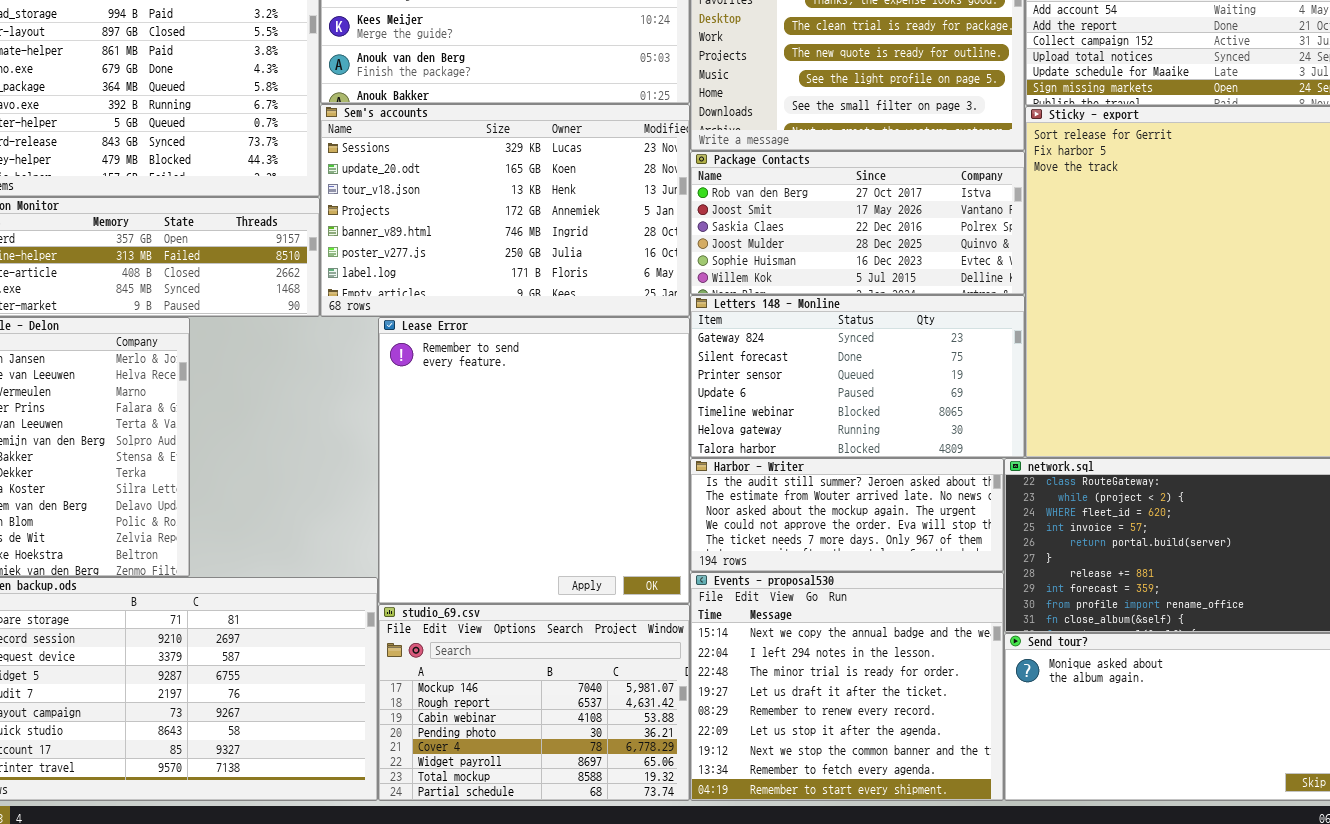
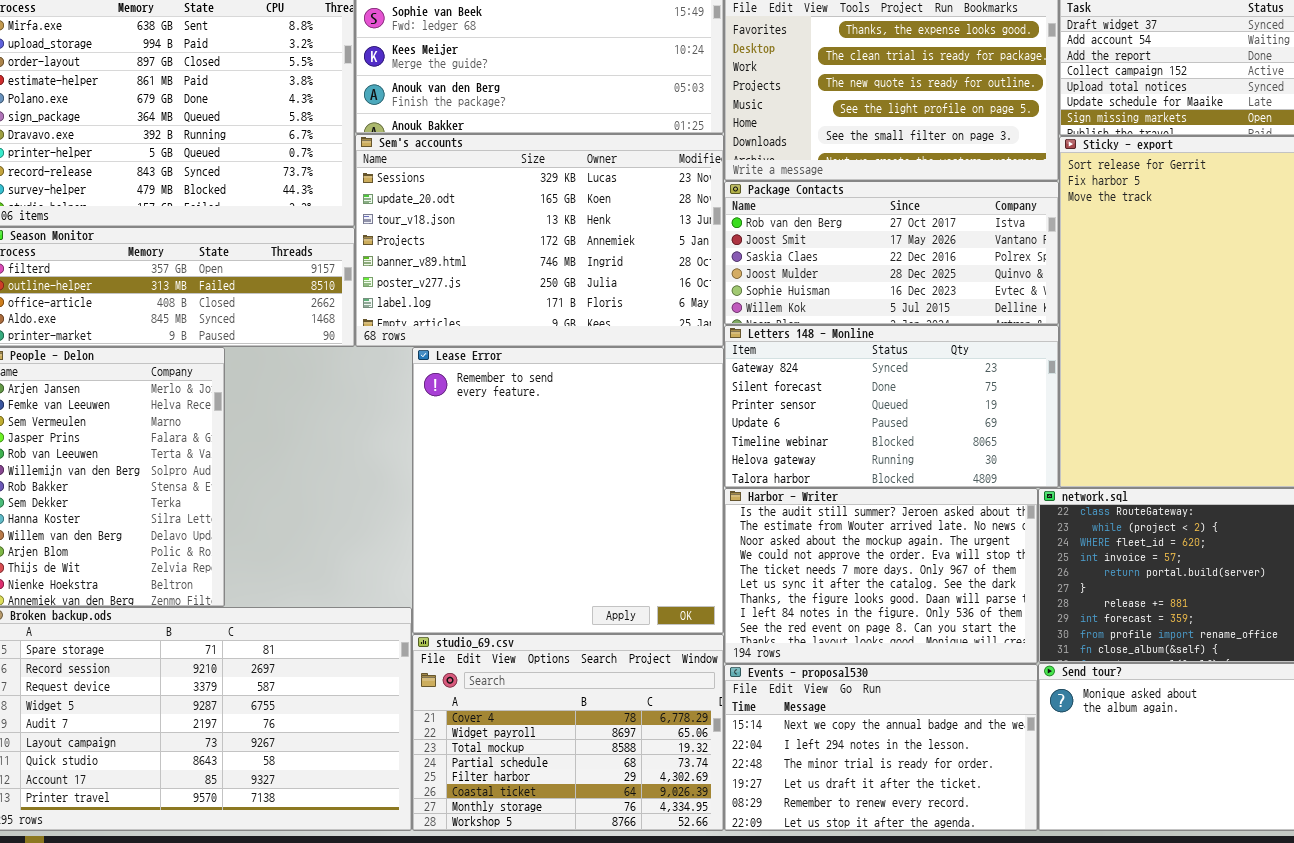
Harbor - Writer: [690,458,1004,572] -> [724,488,1038,664], resized
Events - proposal530: [690,572,1004,801] -> [724,664,1038,831], resized
studio_69.csv: [378,604,690,801] -> [412,634,724,831], scrolled down 4 rows

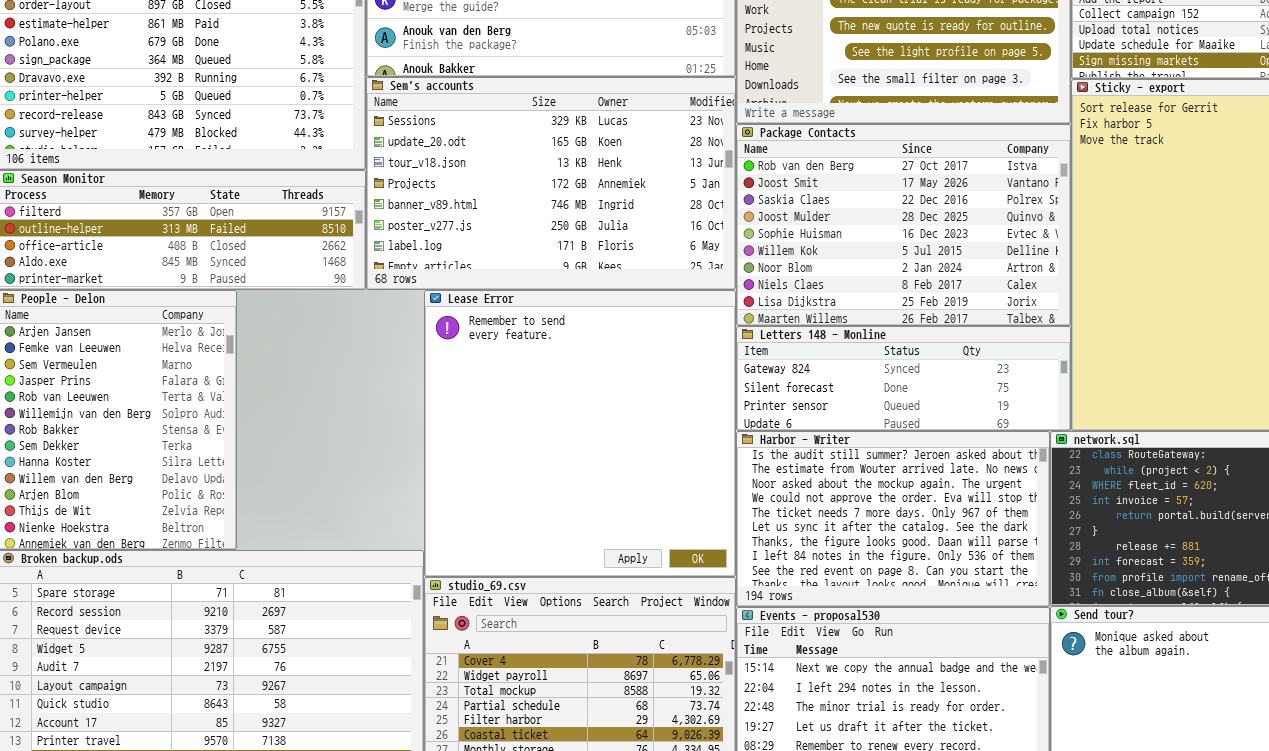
Package Contacts: [724,181,1059,325] -> [736,124,1071,326], resized
Letters 148 - Monline: [724,325,1059,488] -> [736,326,1071,431], resized

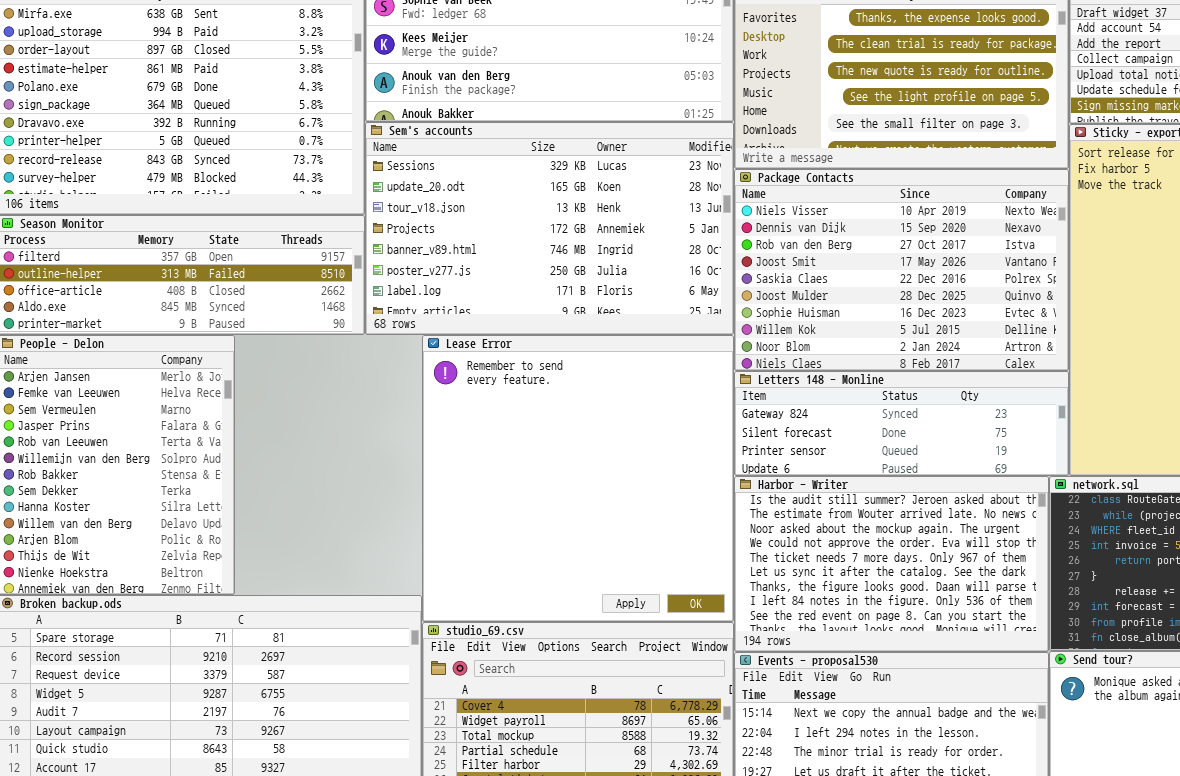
Package Contacts: [736,124,1071,326] -> [734,169,1069,371], scrolled up 2 rows

